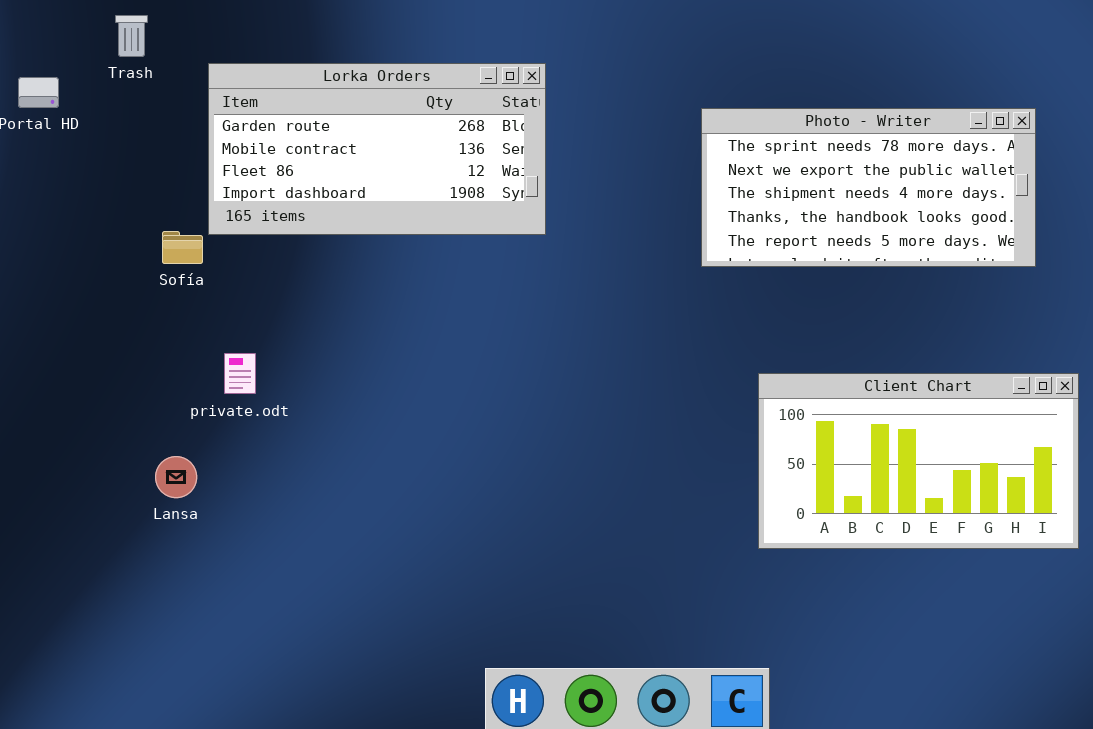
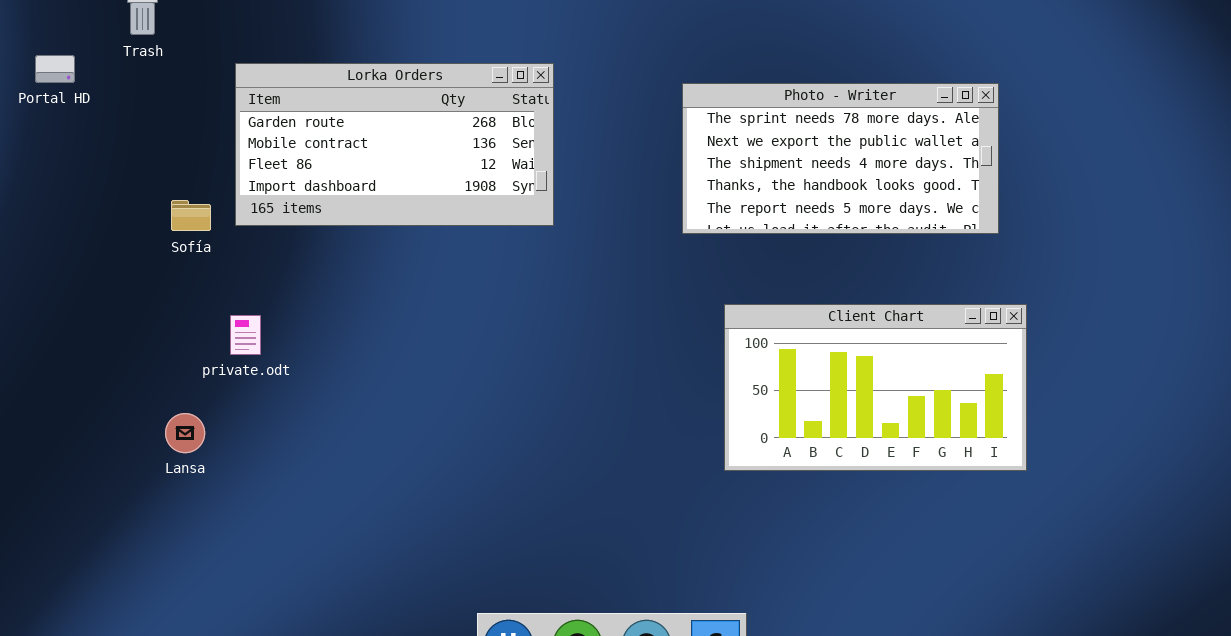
Lorka Orders: [208,63,546,235] -> [235,63,554,226], moved
Client Chart: [758,373,1079,549] -> [724,304,1027,471], moved

